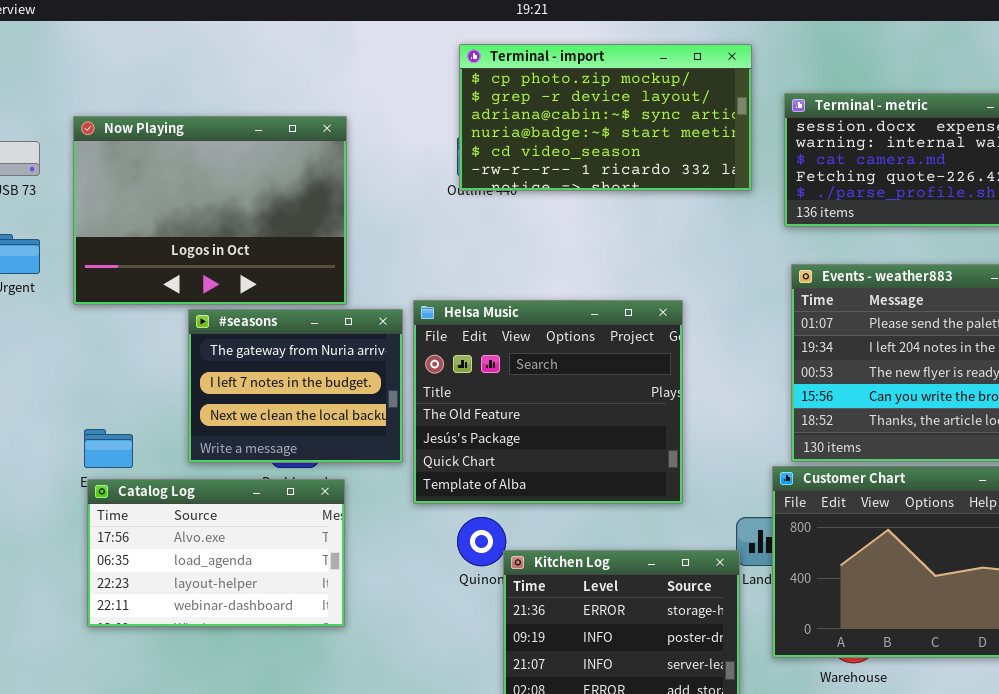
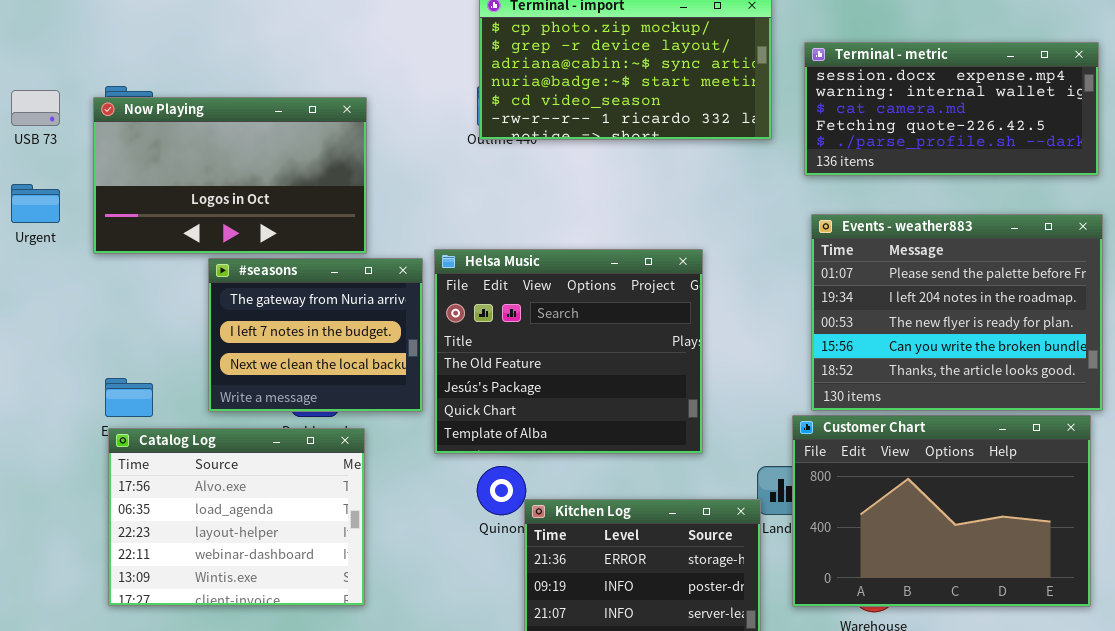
Now Playing: [73,116,347,305] -> [93,97,367,254], resized
Catalog Log: [87,479,345,627] -> [108,428,365,606], resized

